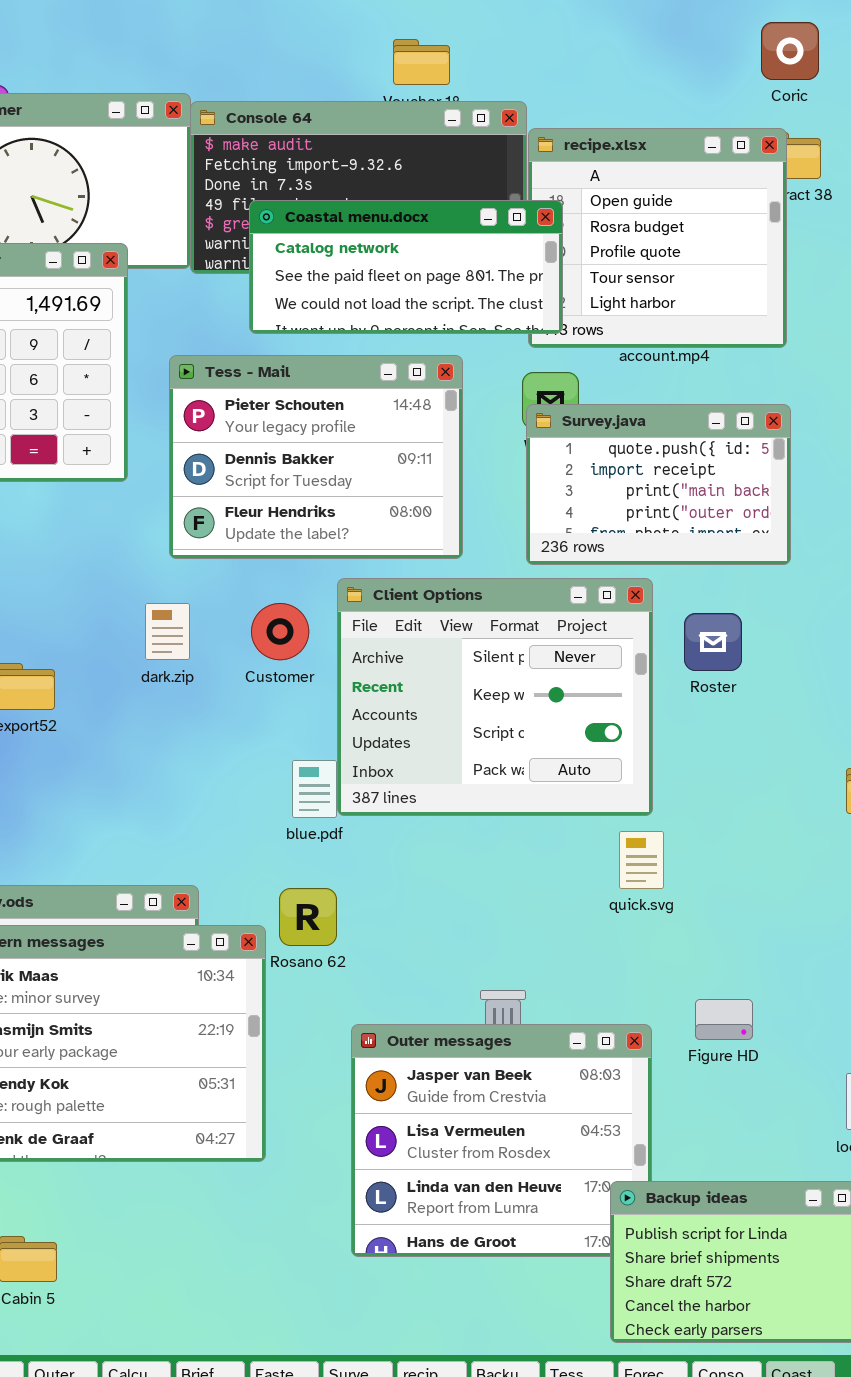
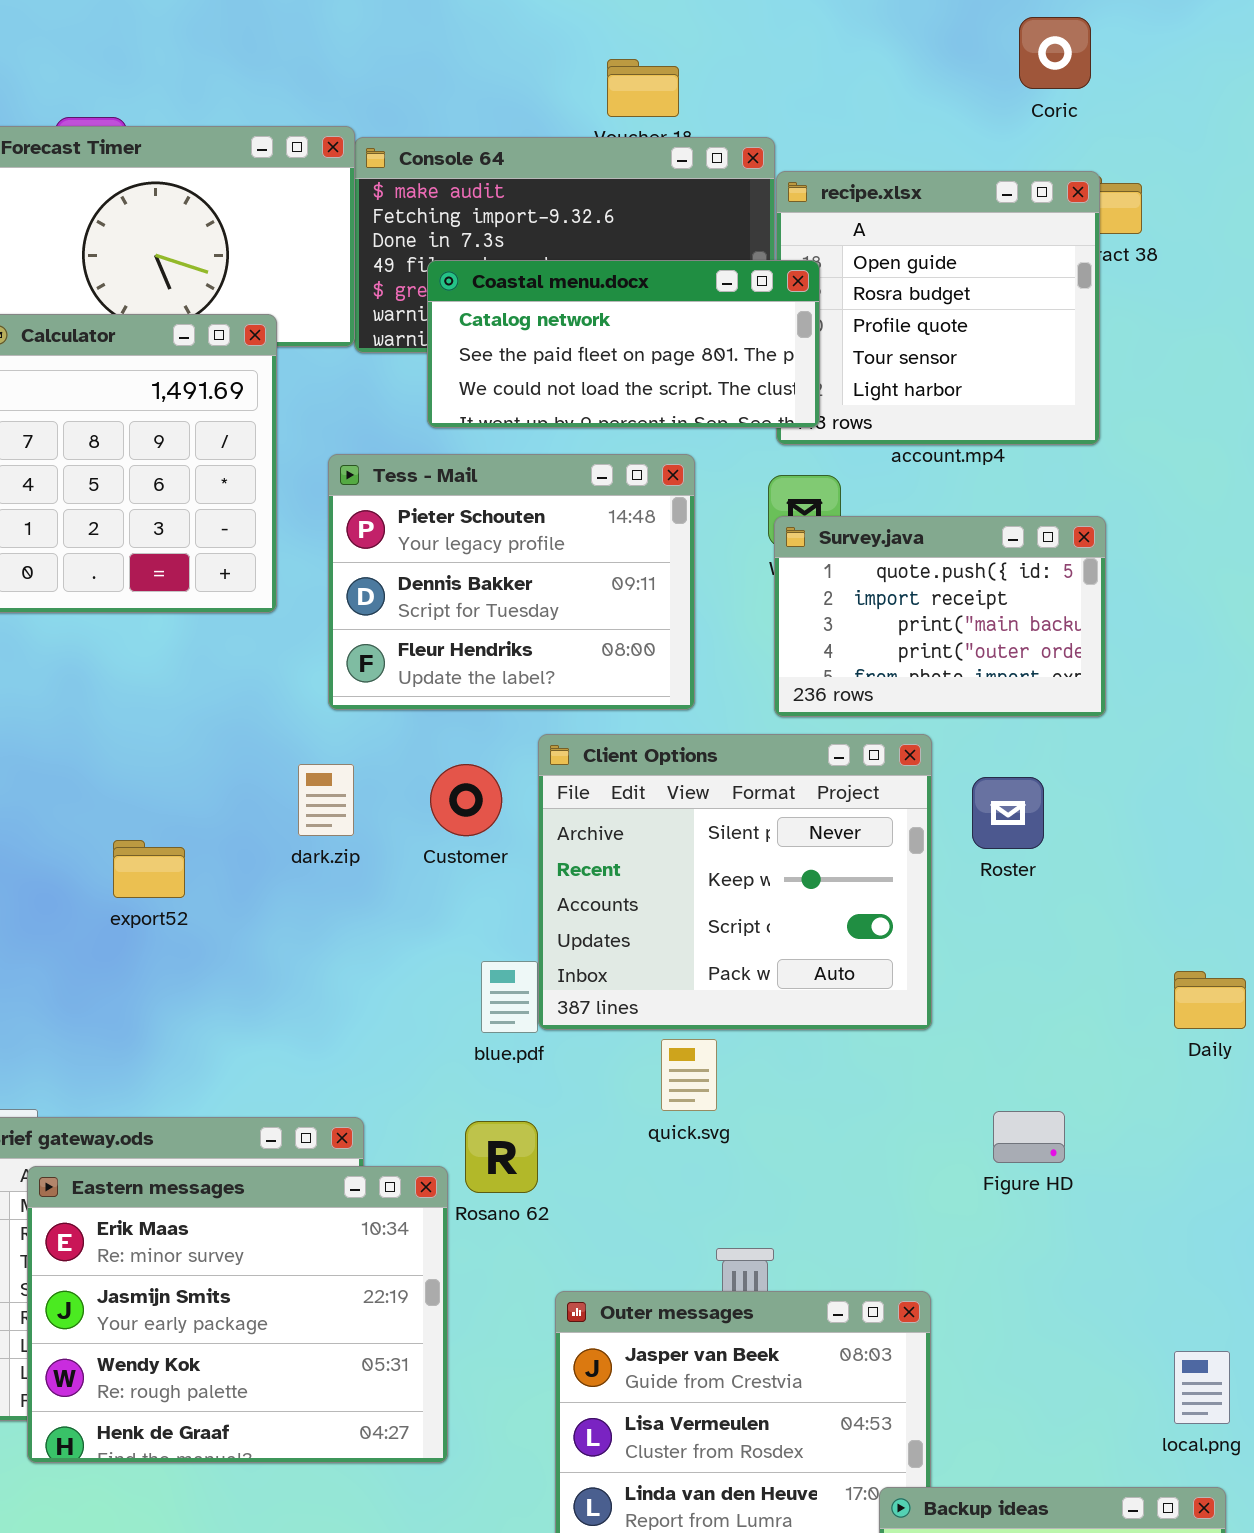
Coric: [761,22,819,80] -> [1019,17,1091,89], moved
quick.svg: [619,831,664,889] -> [661,1039,717,1111], moved
Figure HD: [695,999,753,1040] -> [993,1111,1065,1163], moved

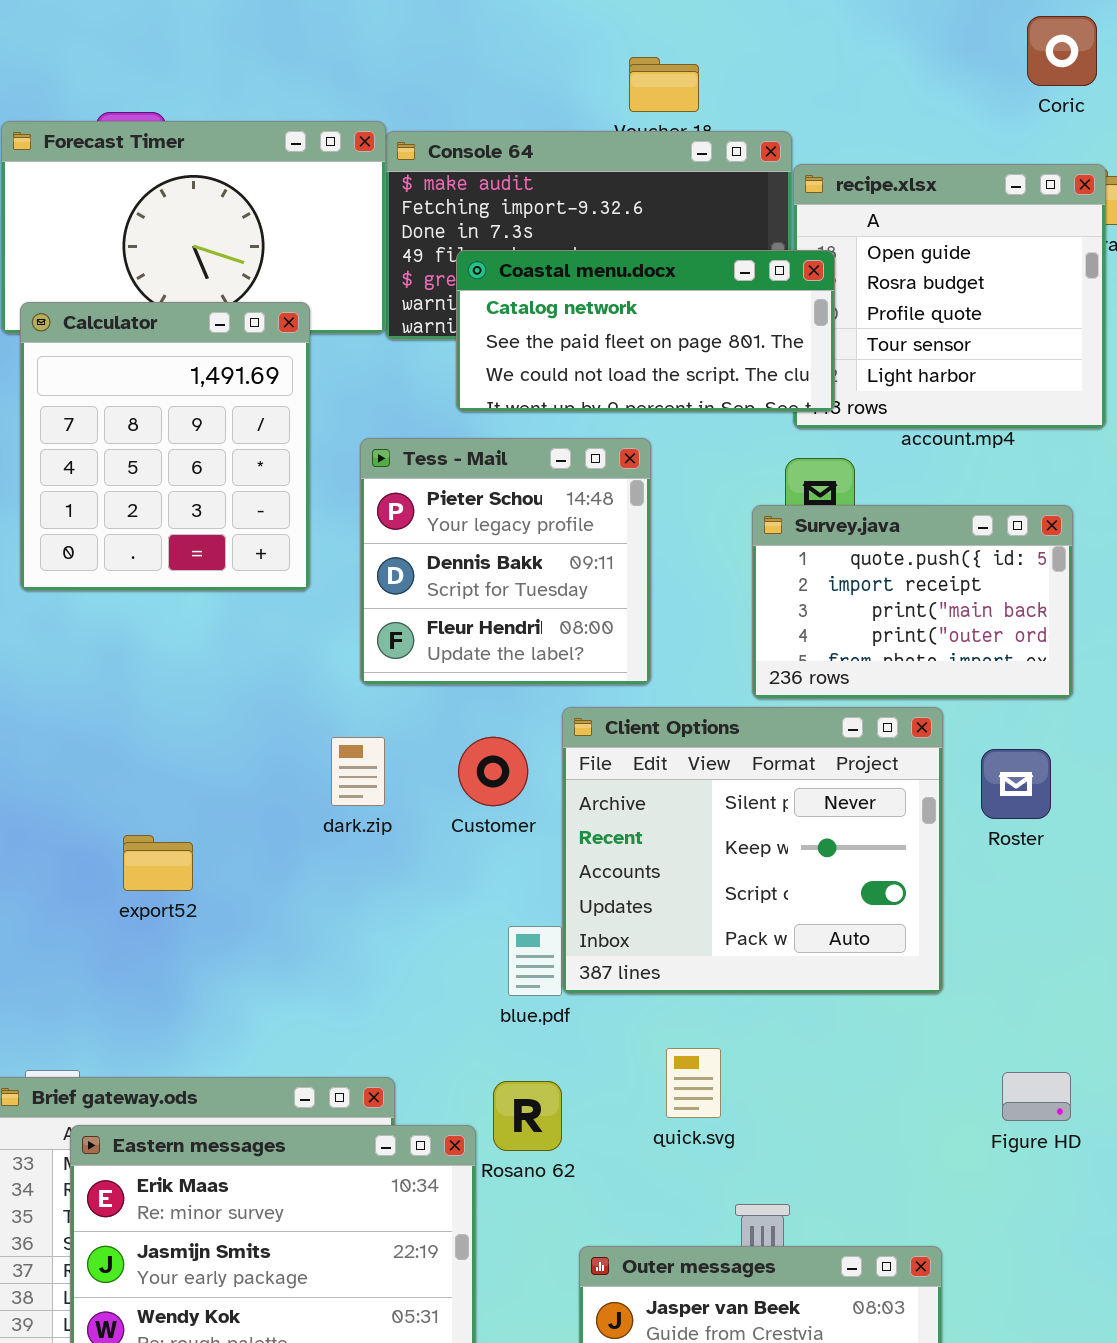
Tess - Mail: [328,454,695,710] -> [360,438,651,685], resized
Survey.java: [774,516,1106,717] -> [752,505,1073,699], moved
export52: [113,840,185,898] -> [123,835,193,891], moved
quick.svg: [661,1039,717,1111] -> [666,1048,721,1118], moved

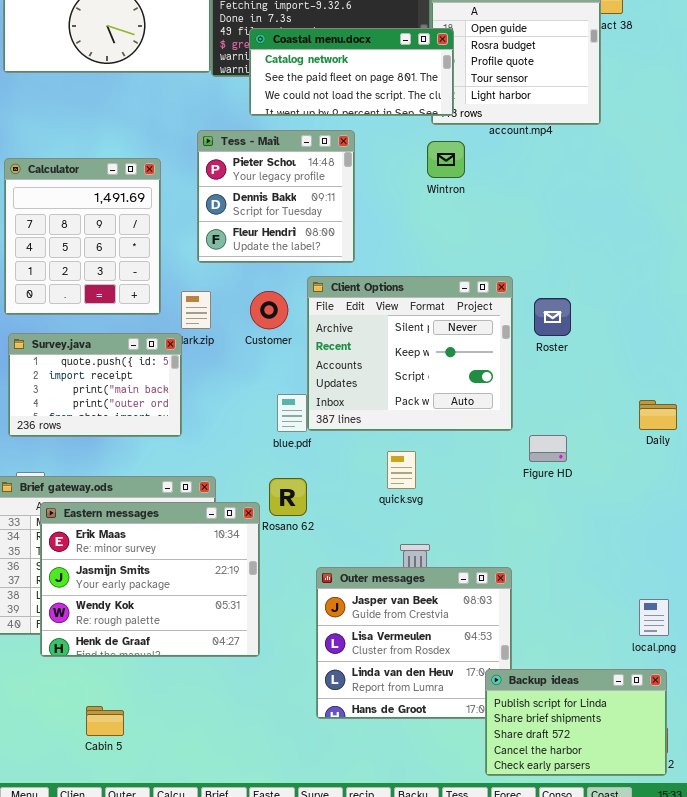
Calculator: [20,302,310,591] -> [4,158,161,315], moved
Survey.java: [752,505,1073,699] -> [8,333,182,437], moved
quick.svg: [666,1048,721,1118] -> [387,451,416,489], moved
Figure HD: [1002,1072,1071,1121] -> [529,435,567,462], moved

